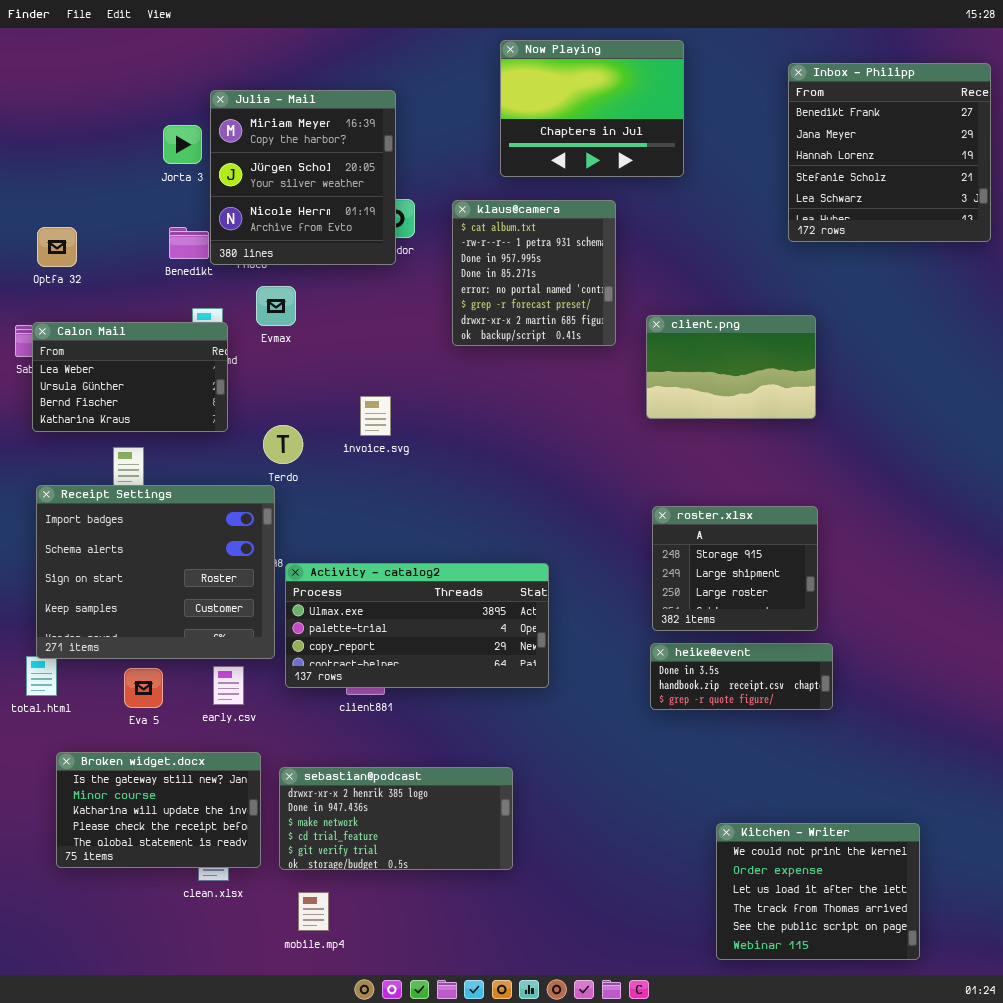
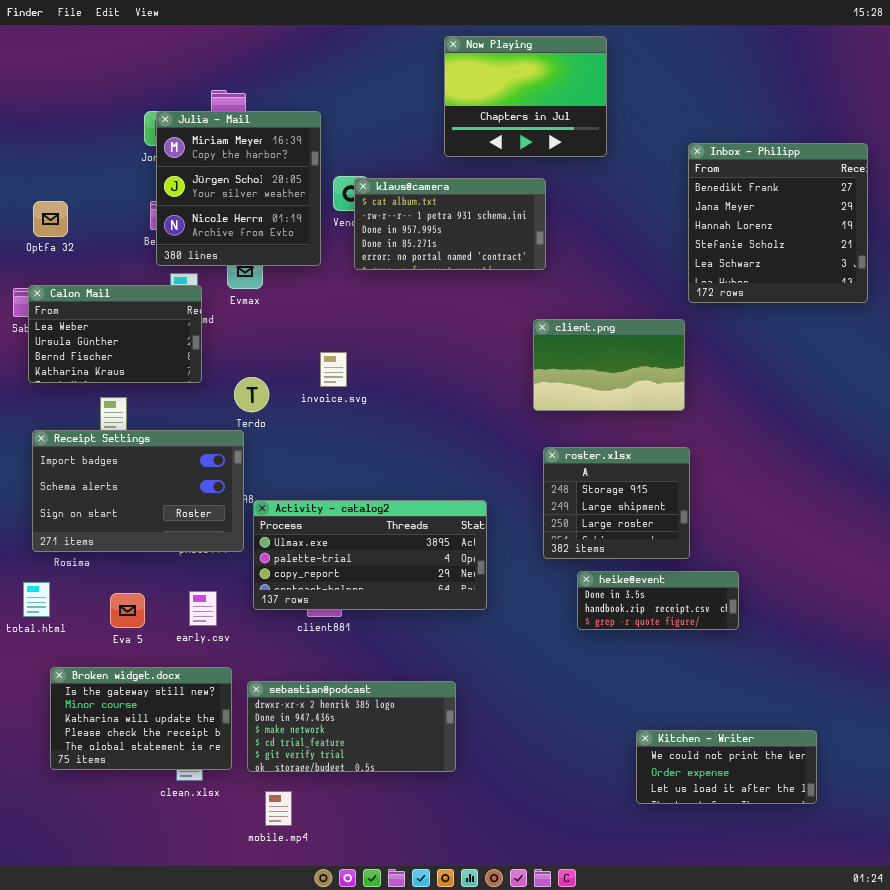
Inbox - Philipp: [788,63,991,242] -> [688,143,868,303], moved
Julia - Mail: [210,90,396,265] -> [156,111,321,266], moved
klaus@camera: [452,200,616,346] -> [354,178,546,270], resized
client.png: [646,315,816,419] -> [533,319,685,411], moved
Receipt Settings: [36,485,275,659] -> [32,430,244,552], resized
roster.xlsx: [652,506,818,631] -> [543,447,690,559], moved
Kitchen - Writer: [716,823,920,960] -> [636,730,817,804], resized

